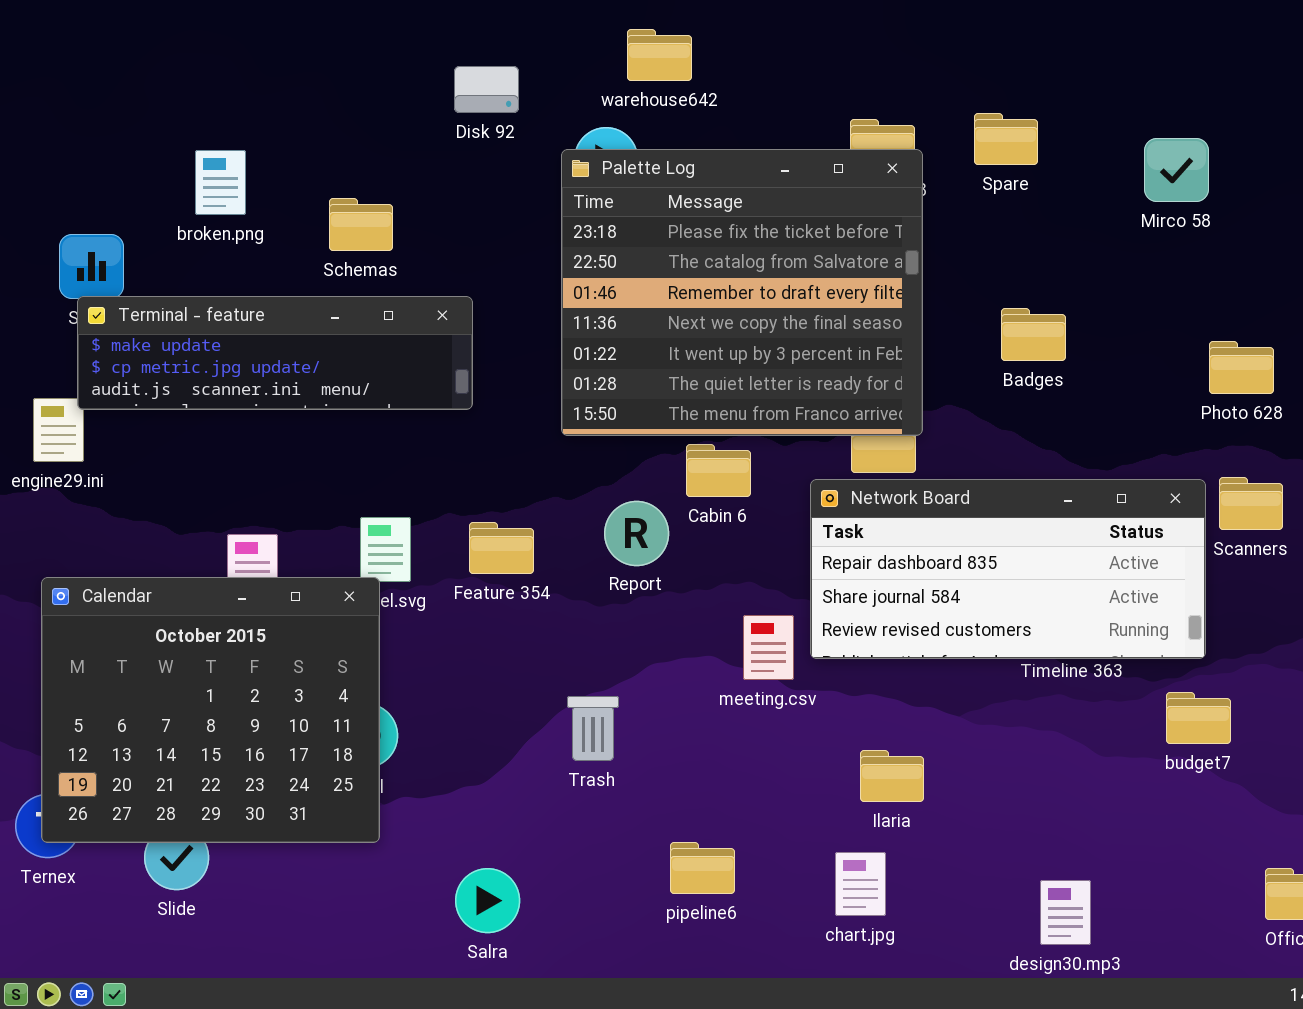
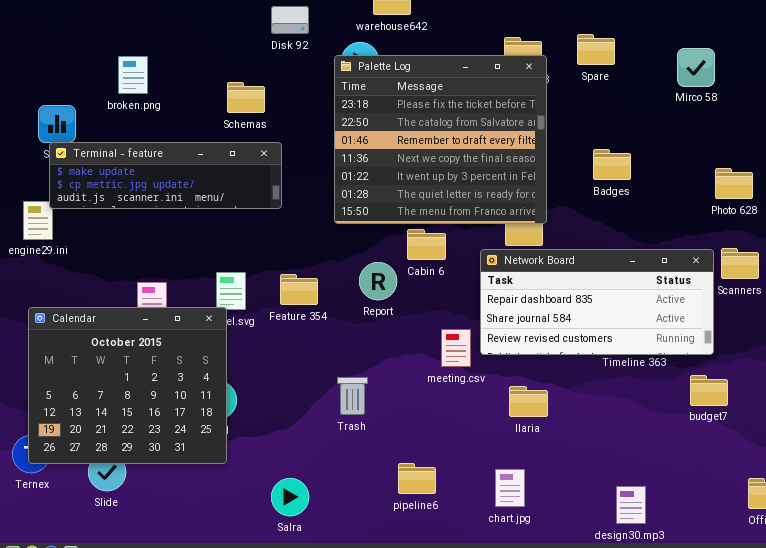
Schemas: [329,198,393,251] -> [227,82,265,113], moved
Ilaria: [860,750,924,802] -> [509,386,548,417], moved

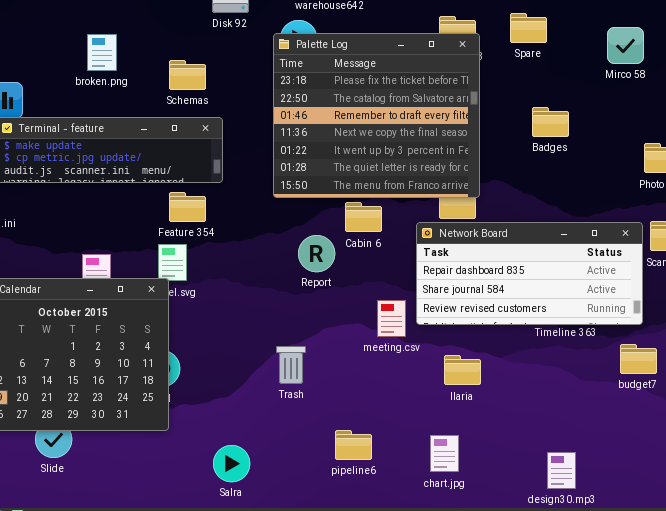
broken.png: [118,56,148,94] -> [87,34,117,71], moved
Badges: [593,149,631,180] -> [532,107,569,137], moved
Feature 354: [280,274,318,305] -> [169,192,206,222], moved

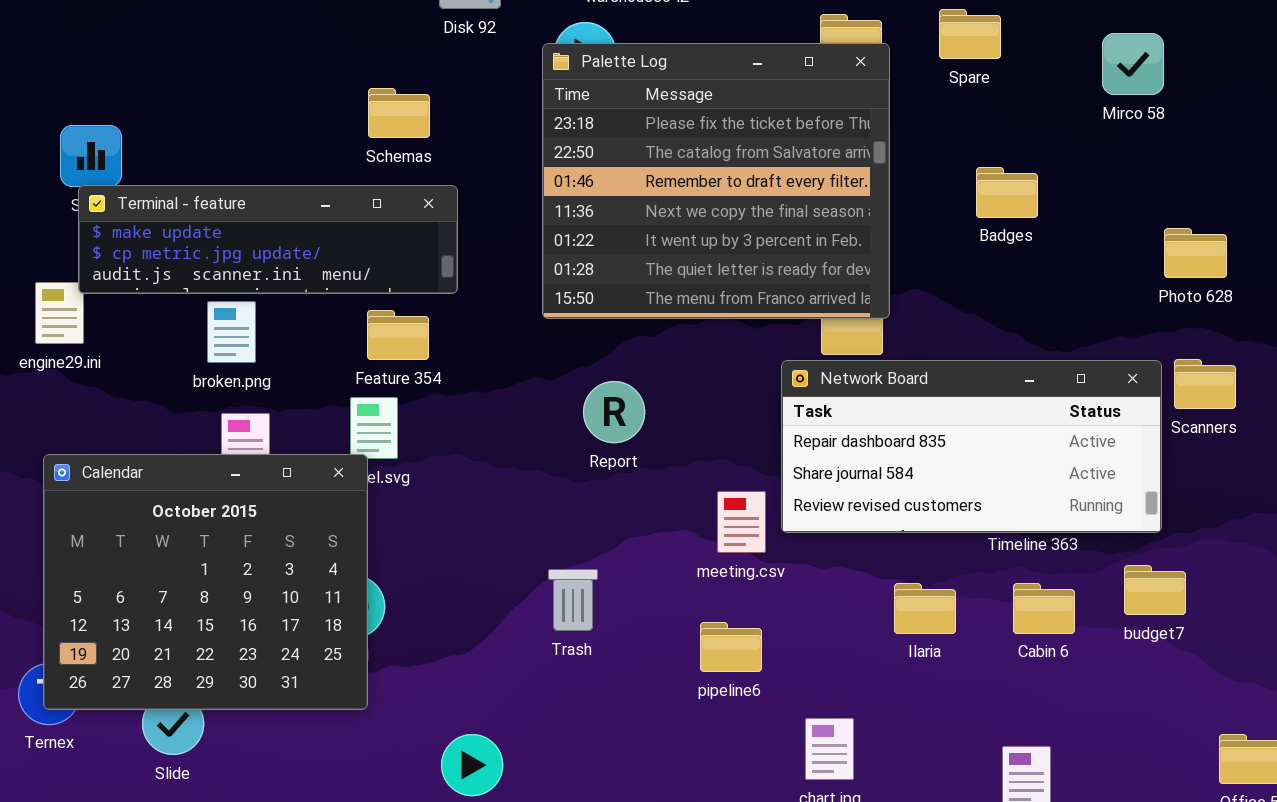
broken.png: [87,34,117,71] -> [207,301,256,363], moved
Cabin 6: [345,202,382,232] -> [1013,583,1075,634], moved
Ilaria: [444,355,481,385] -> [894,583,956,634], moved
pipeline6: [335,430,372,460] -> [700,622,762,672], moved

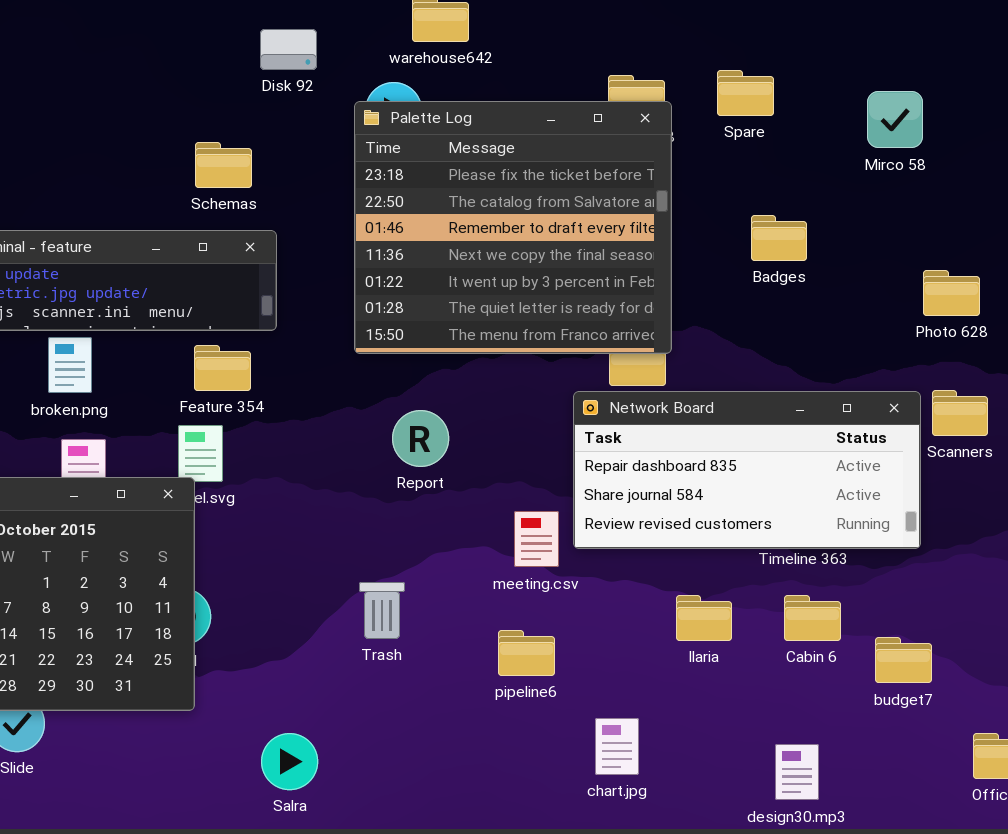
budget7: [1124,565,1186,615] -> [875,637,932,683], moved

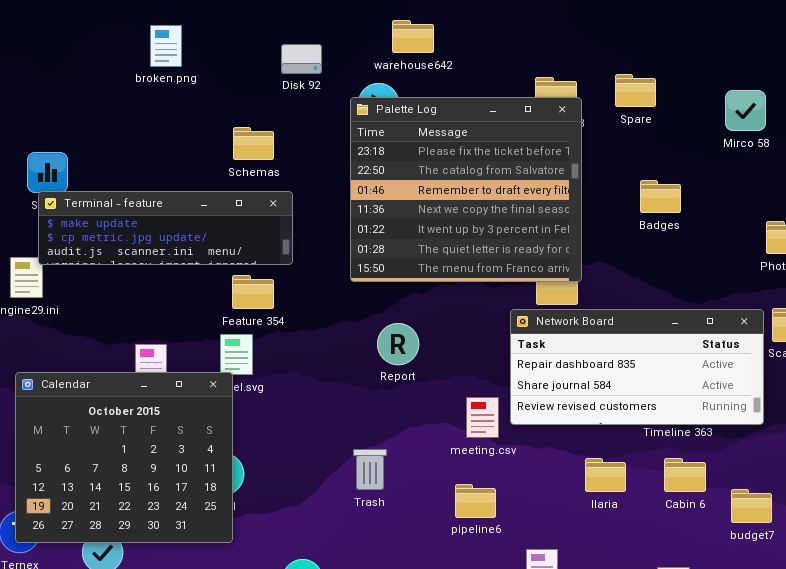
broken.png: [48,337,92,393] -> [150,25,182,67], moved

